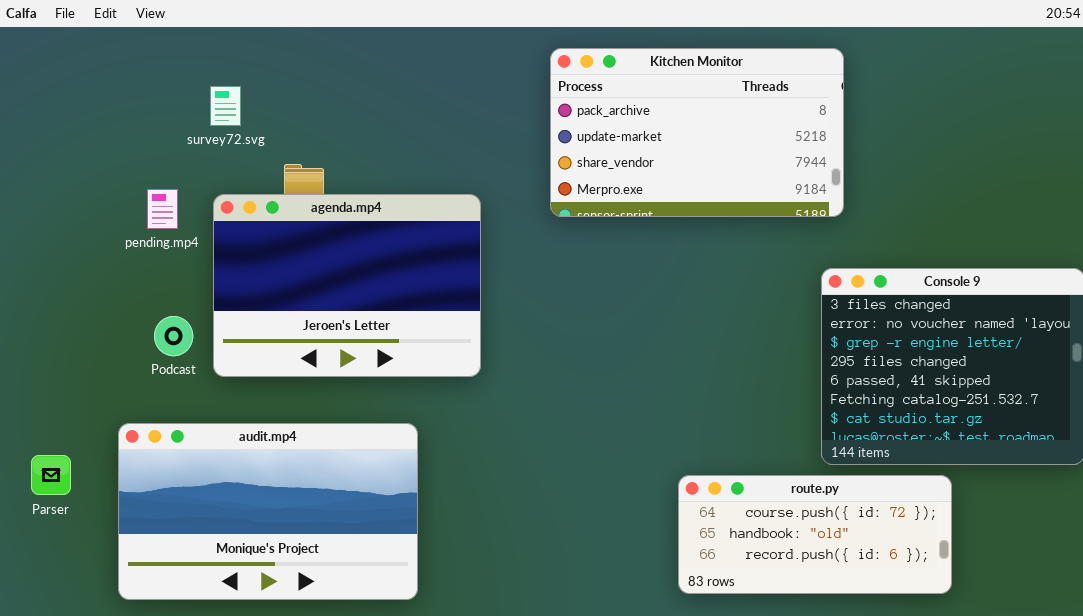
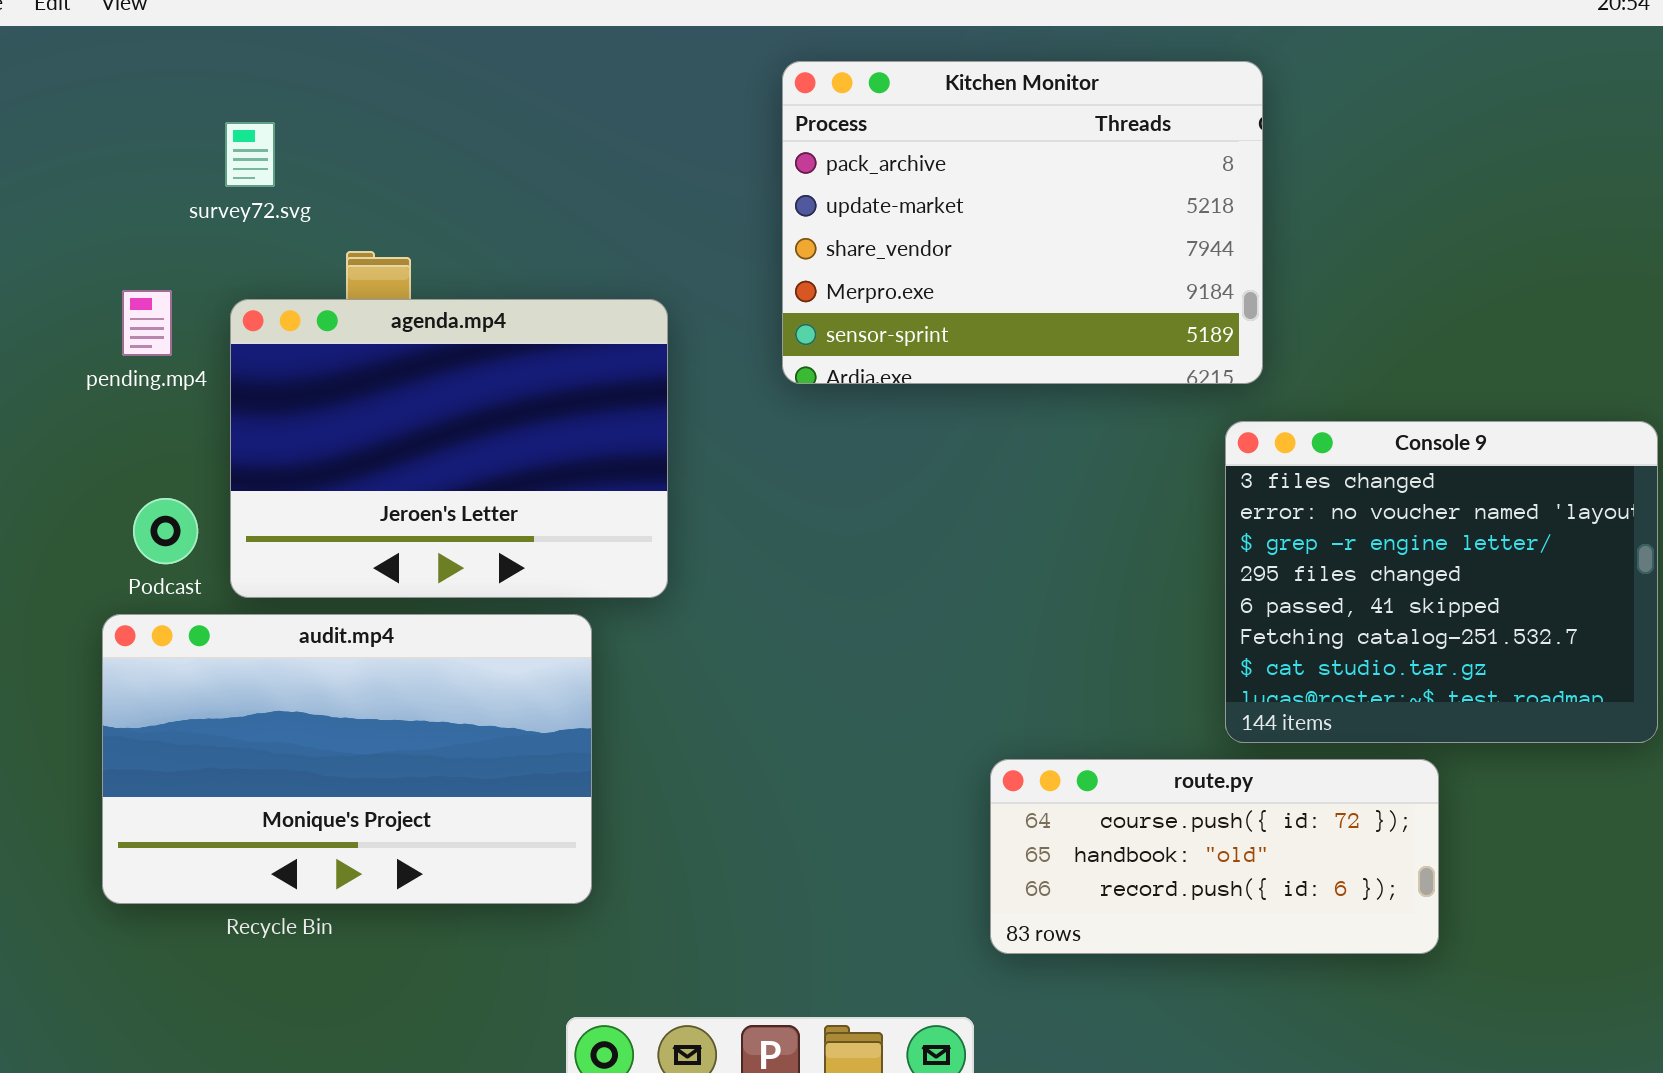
Kitchen Monitor: [550,48,844,217] -> [782,61,1263,384], resized
audit.mp4: [118,423,418,600] -> [102,614,592,904], moved

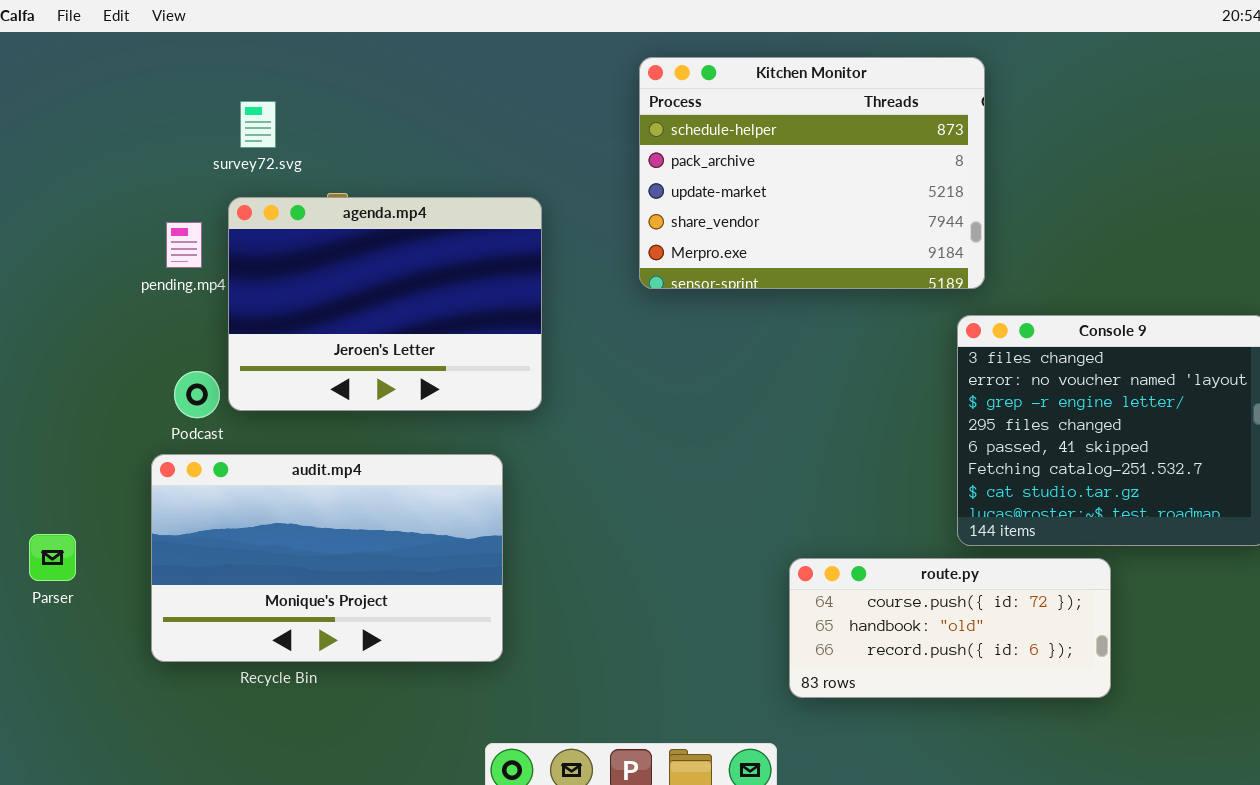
Kitchen Monitor: [782,61,1263,384] -> [639,57,985,289], scrolled up 1 row
agenda.mp4: [230,299,668,598] -> [228,197,542,411], moved

